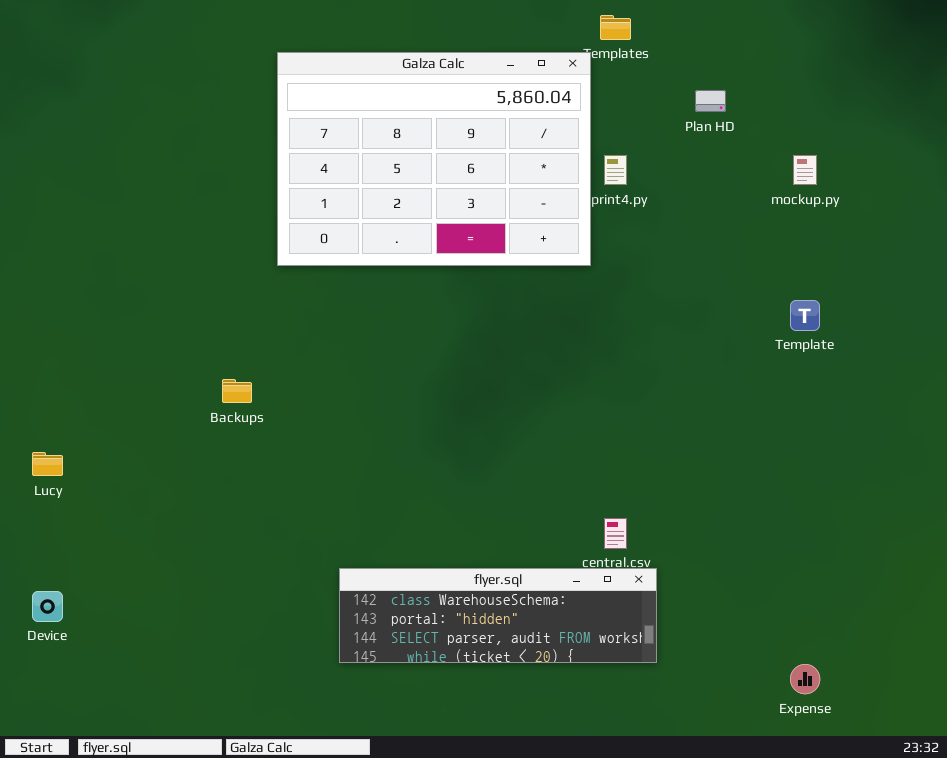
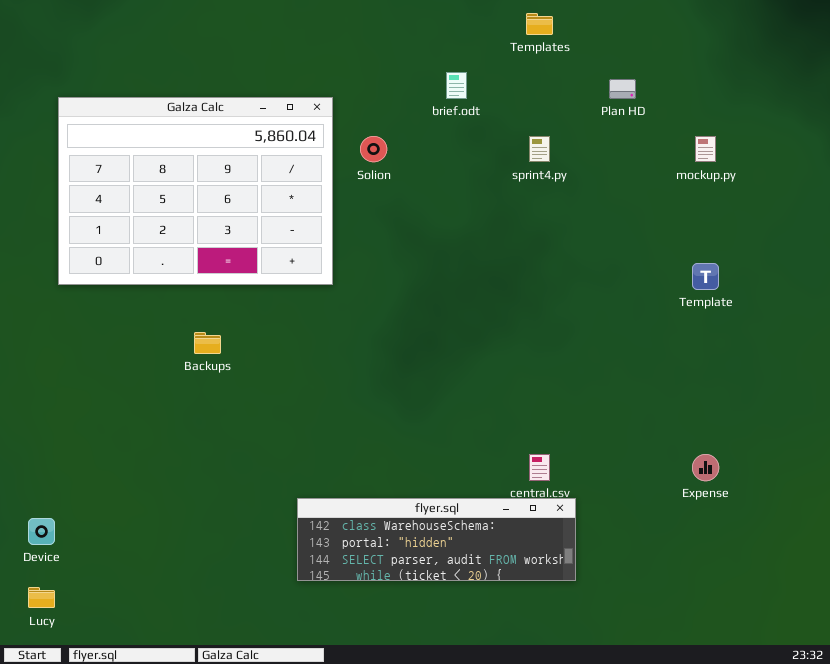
Galza Calc: [277,52,591,266] -> [58,97,333,285], moved
Lucy: [32,452,63,476] -> [28,587,55,608], moved
Expense: [790,664,820,694] -> [692,454,719,481], moved

